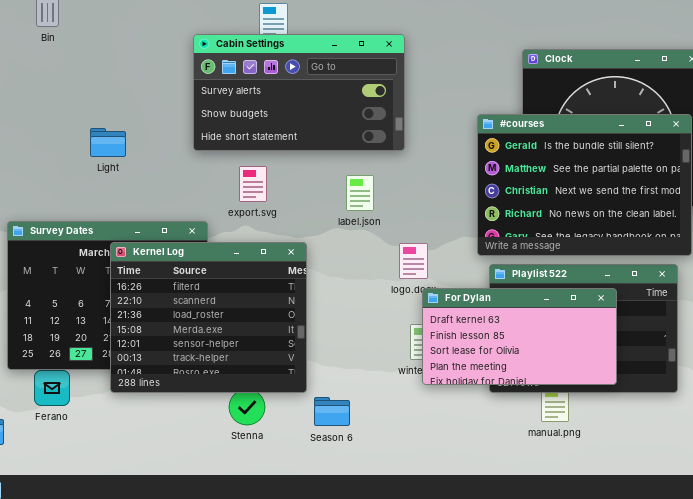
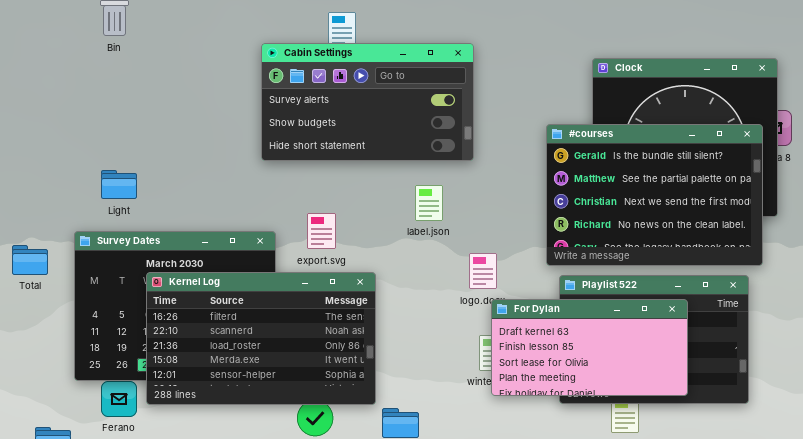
Light: [90,128,126,157] -> [101,170,137,199], moved
export.svg: [239,166,267,202] -> [307,213,336,249], moved
Kernel Log: [110,242,307,393] -> [146,272,376,405], resized

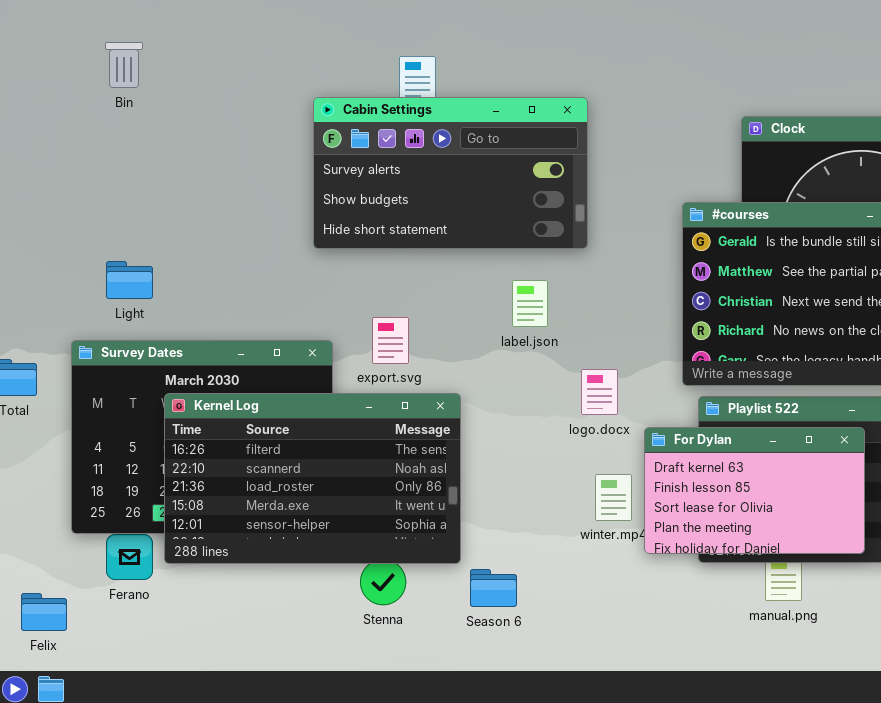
For Dylan: [491,299,688,396] -> [644,427,865,554], resized

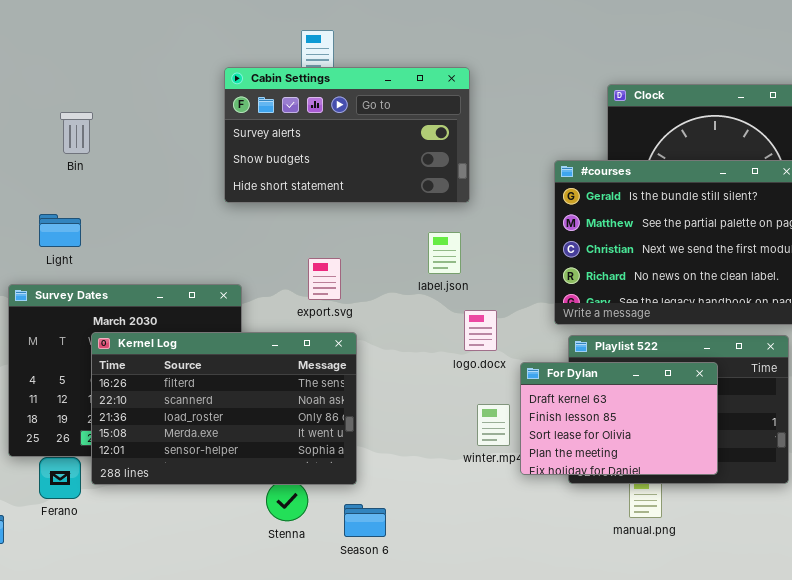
Bin: [105,42,143,88] -> [60,112,93,154], moved
label.json: [512,280,548,327] -> [428,232,461,274], moved
export.svg: [372,317,409,364] -> [308,258,341,300], moved
Season 6: [470,569,517,607] -> [344,504,386,537], moved

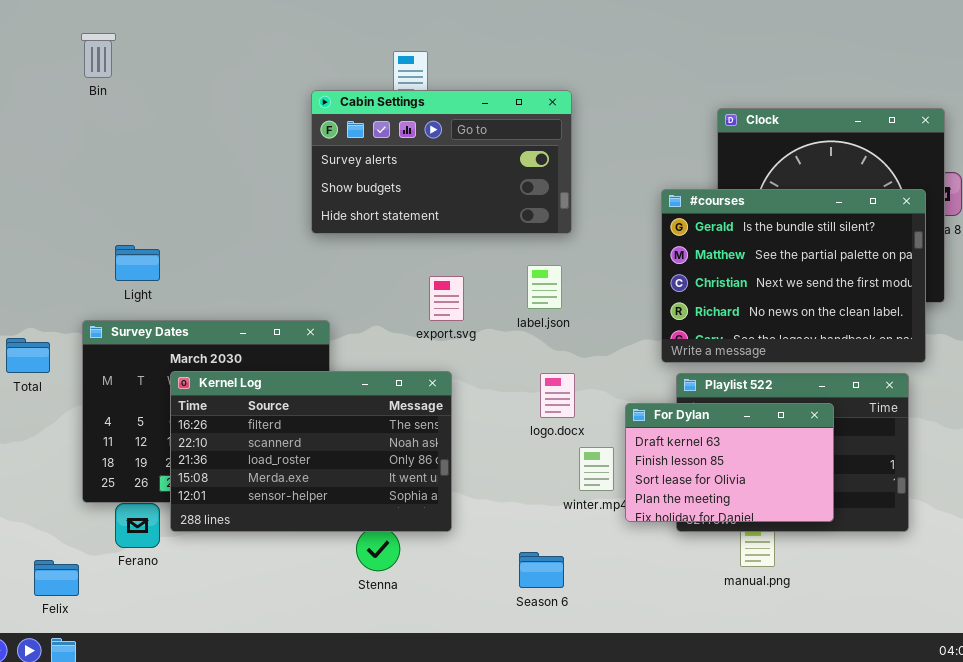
Bin: [60,112,93,154] -> [81,33,116,78], moved
export.svg: [308,258,341,300] -> [429,276,464,321], moved
logo.docx: [464,310,497,351] -> [540,373,575,418], moved
Season 6: [344,504,386,537] -> [519,552,564,588], moved

